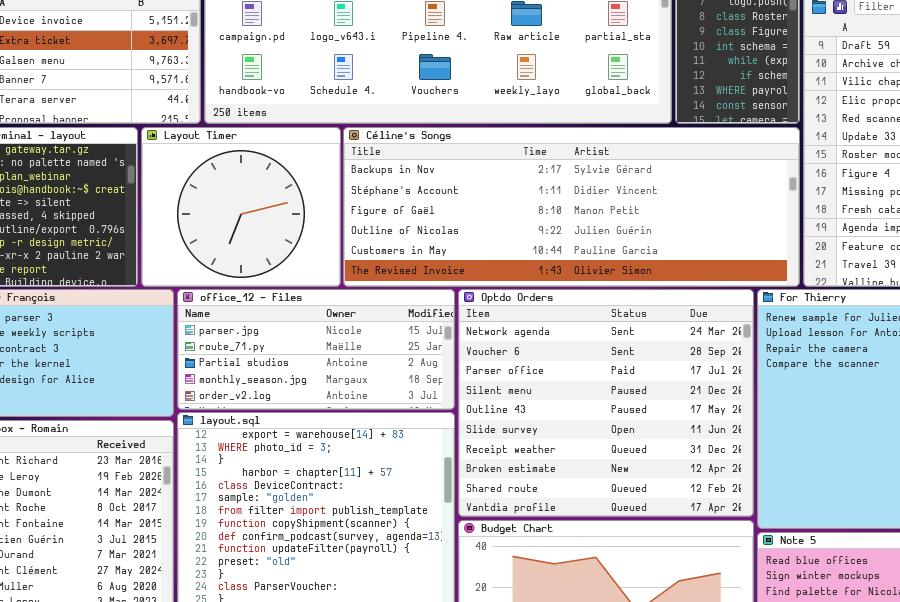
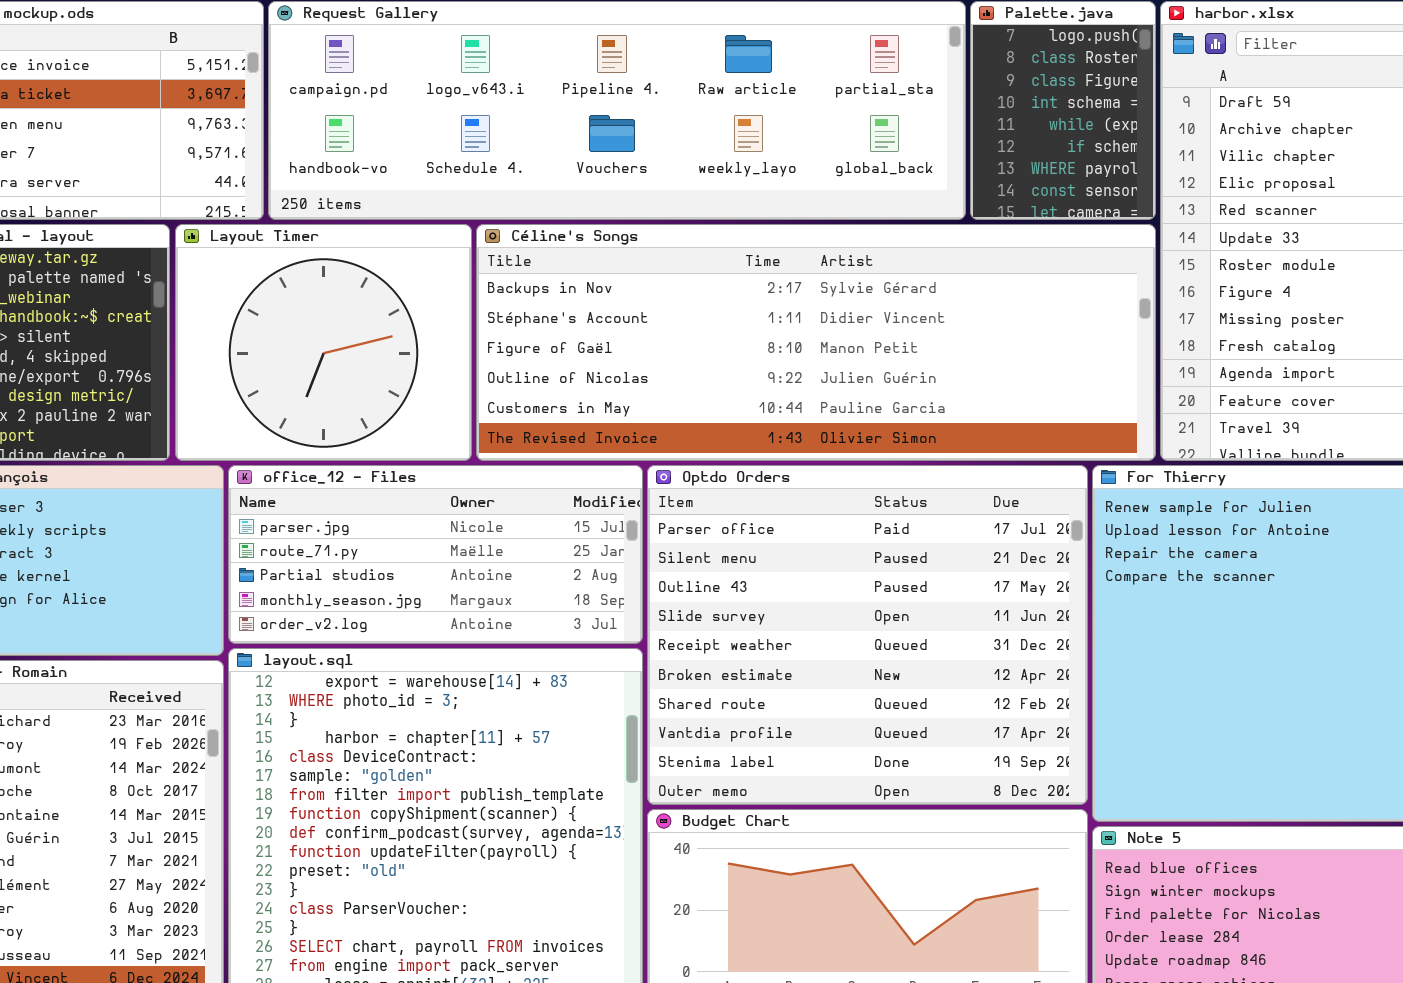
Optdo Orders: [458,289,754,517] -> [647,465,1088,805], scrolled down 2 rows

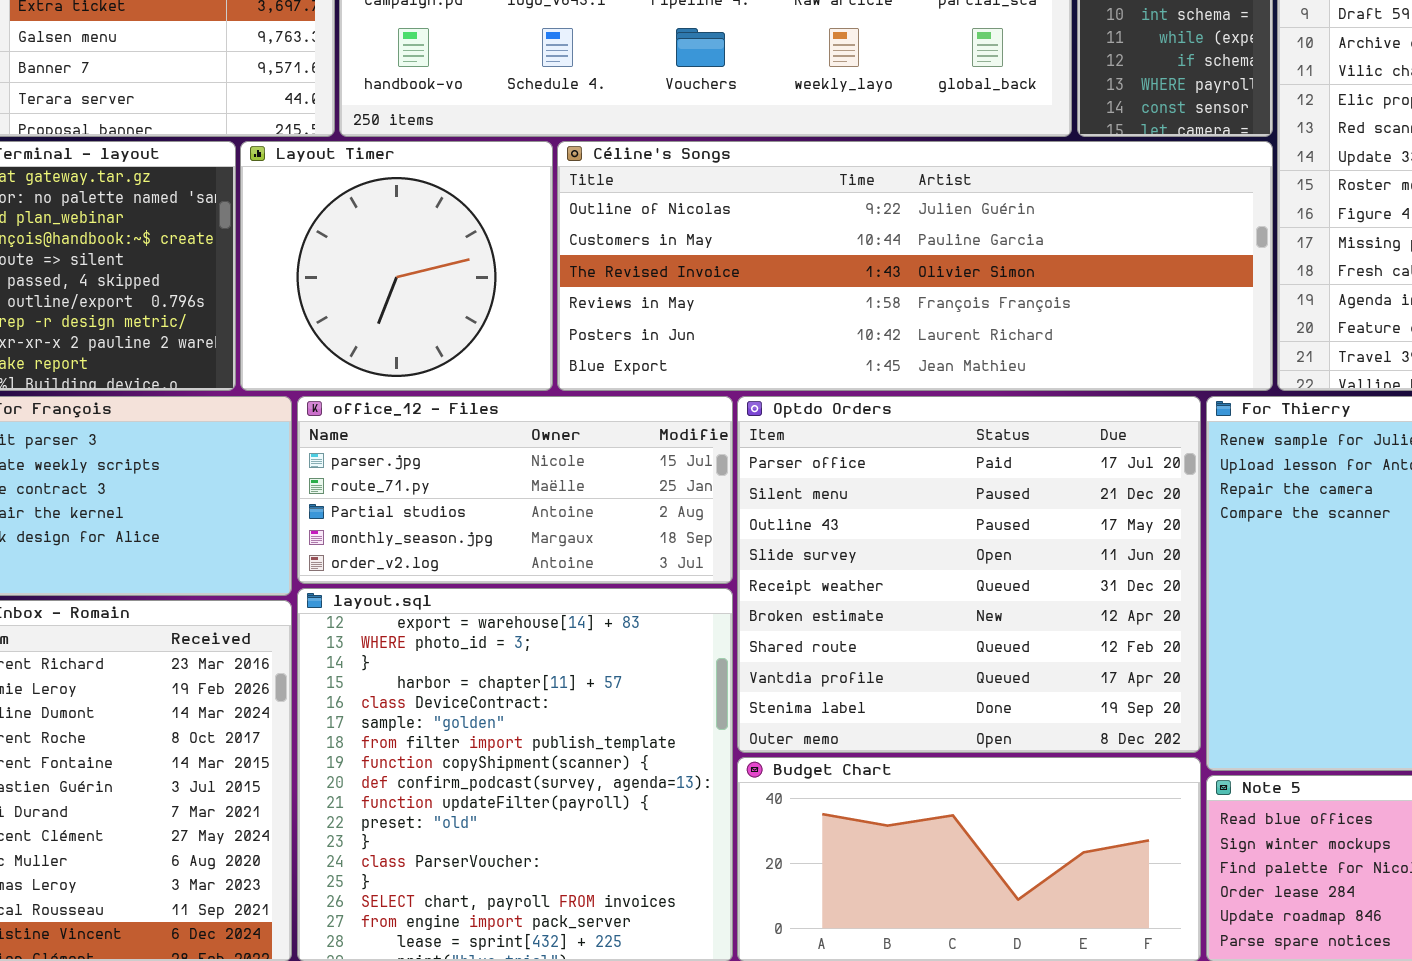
Céline's Songs: [476,224,1156,461] -> [557,141,1273,391], scrolled down 3 rows

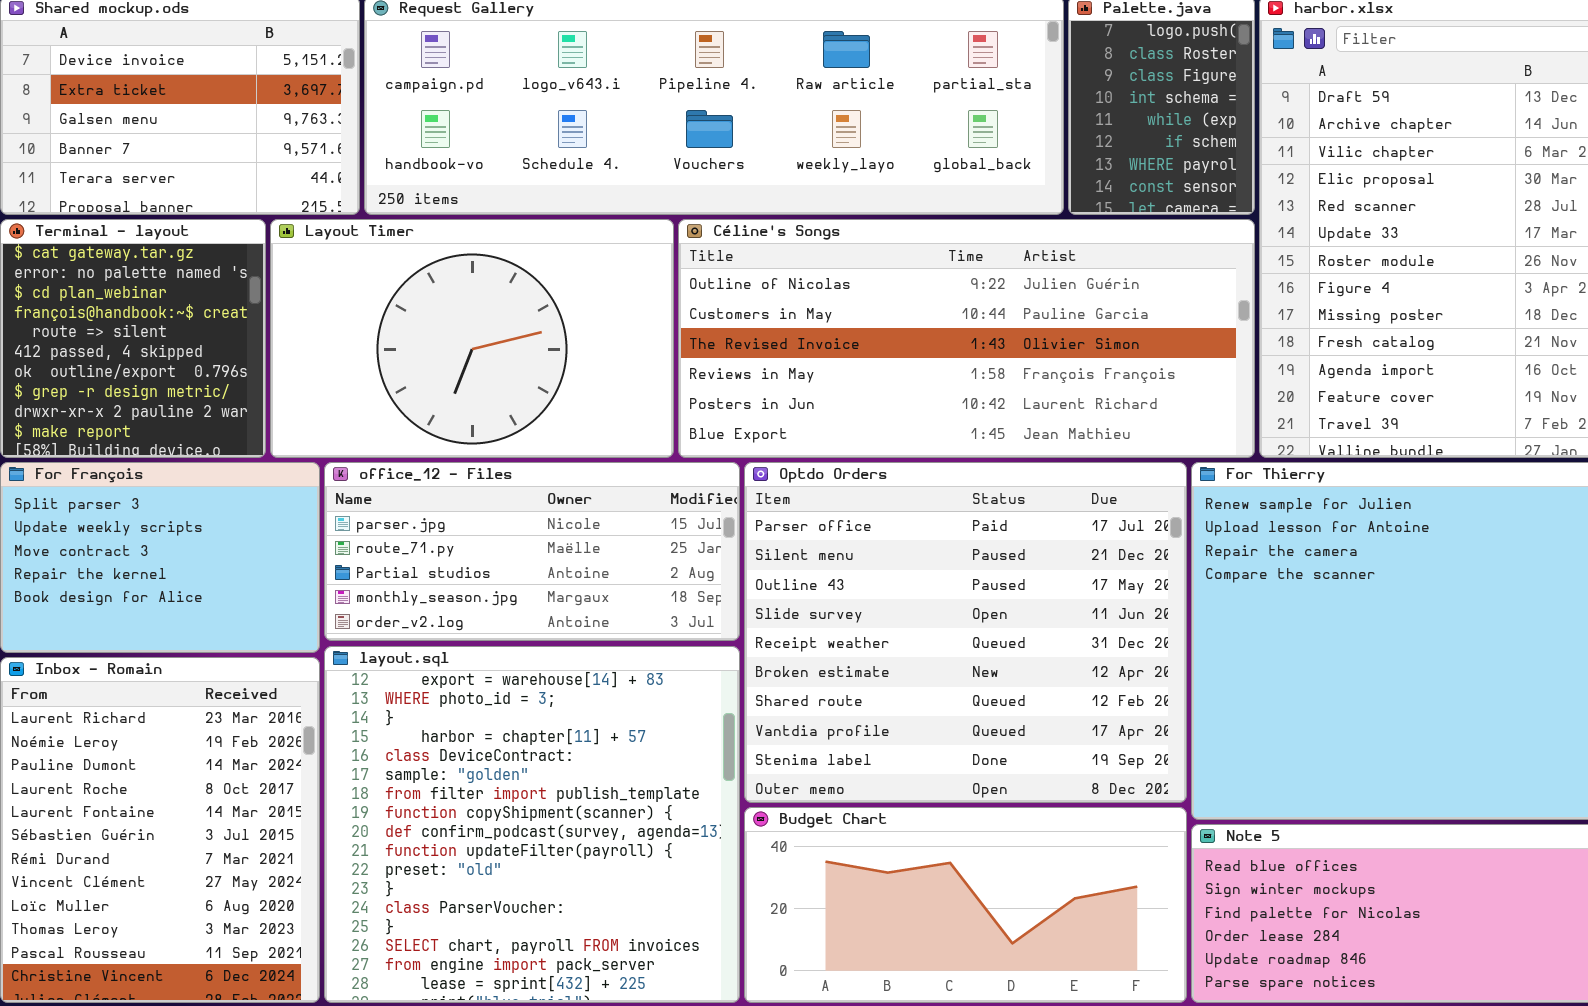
Layout Timer: [240,141,553,391] -> [270,219,674,458], resized
Céline's Songs: [557,141,1273,391] -> [678,219,1255,458], resized

